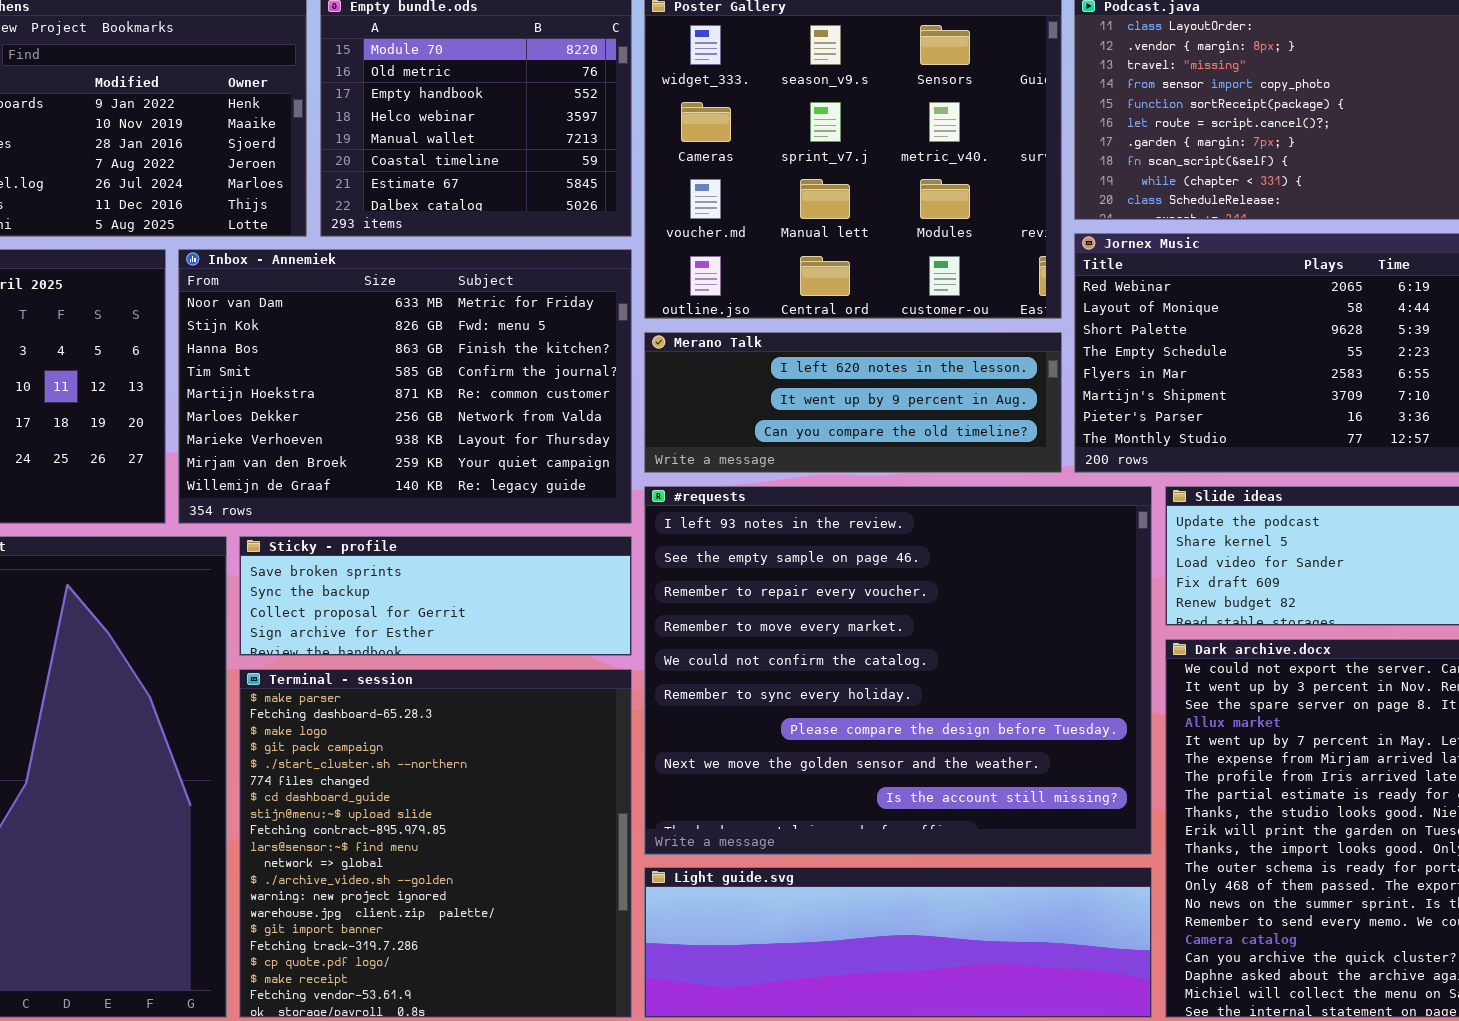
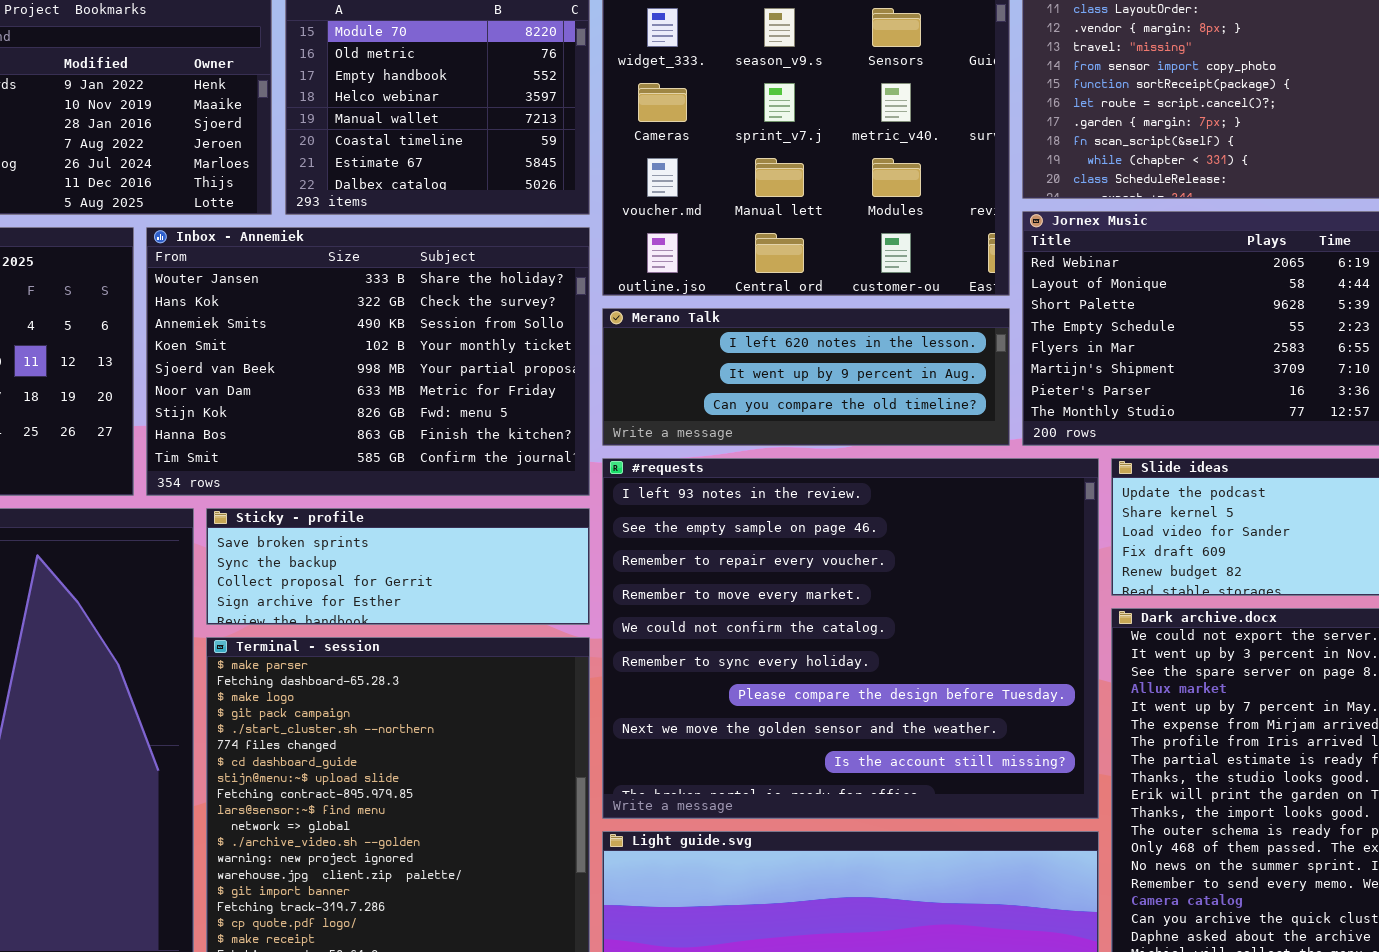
Inbox - Annemiek: [178,249,632,524] -> [146,227,590,496], scrolled up 5 rows

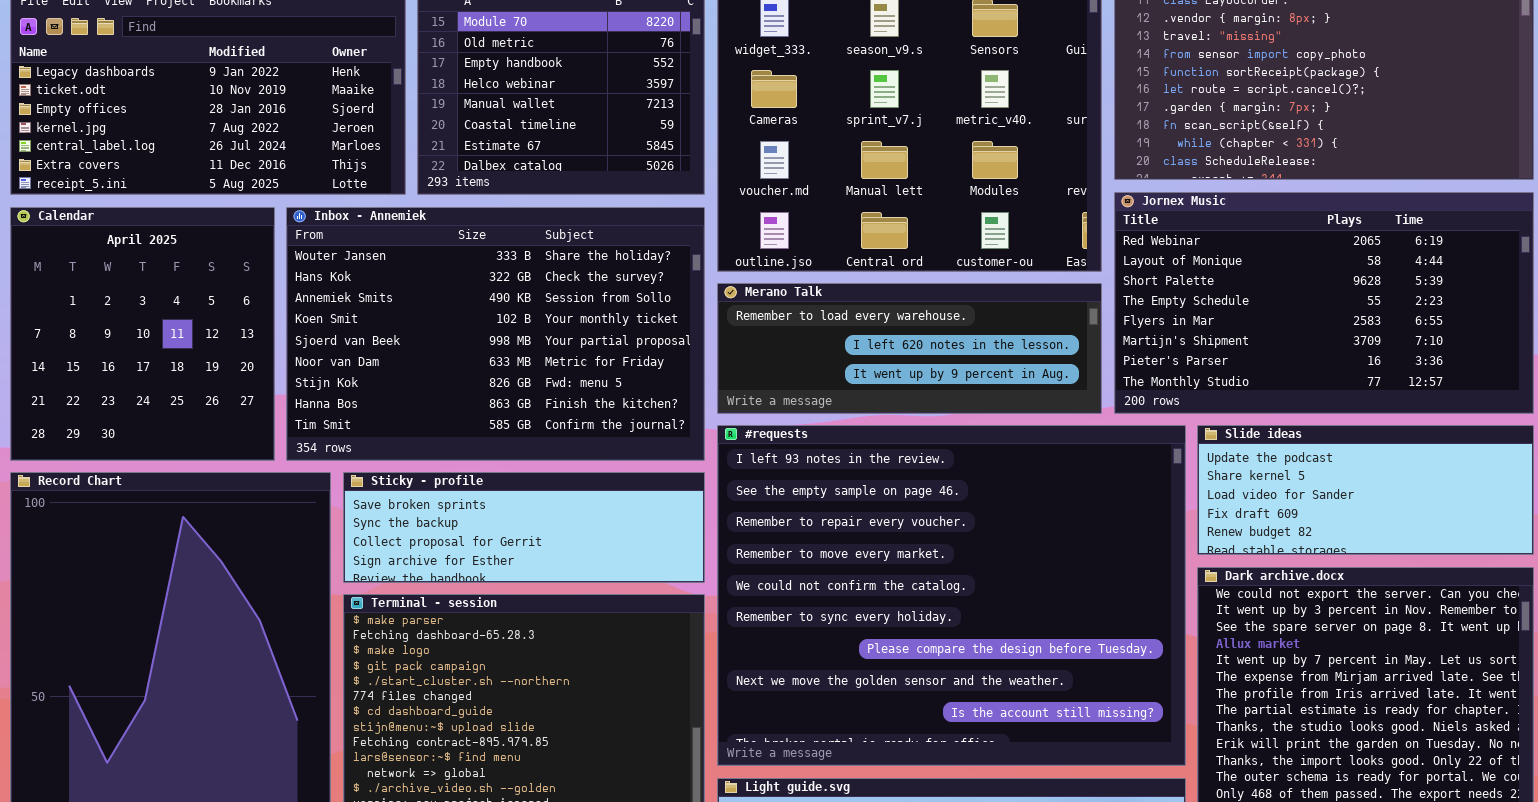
Merano Talk: [602,308,1010,446] -> [717,283,1102,414], scrolled up 1 row

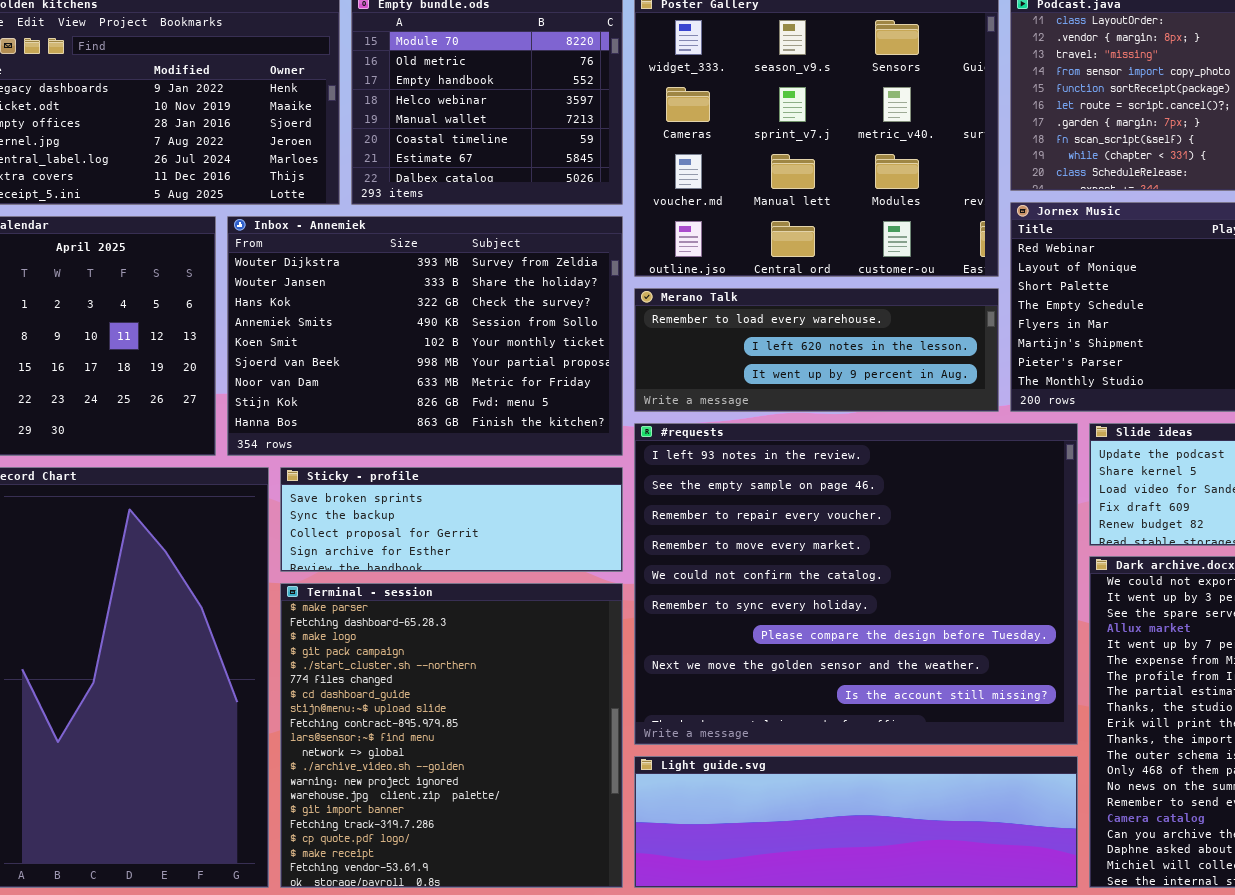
Inbox - Annemiek: [286,207,705,461] -> [227,216,623,456], scrolled up 1 row

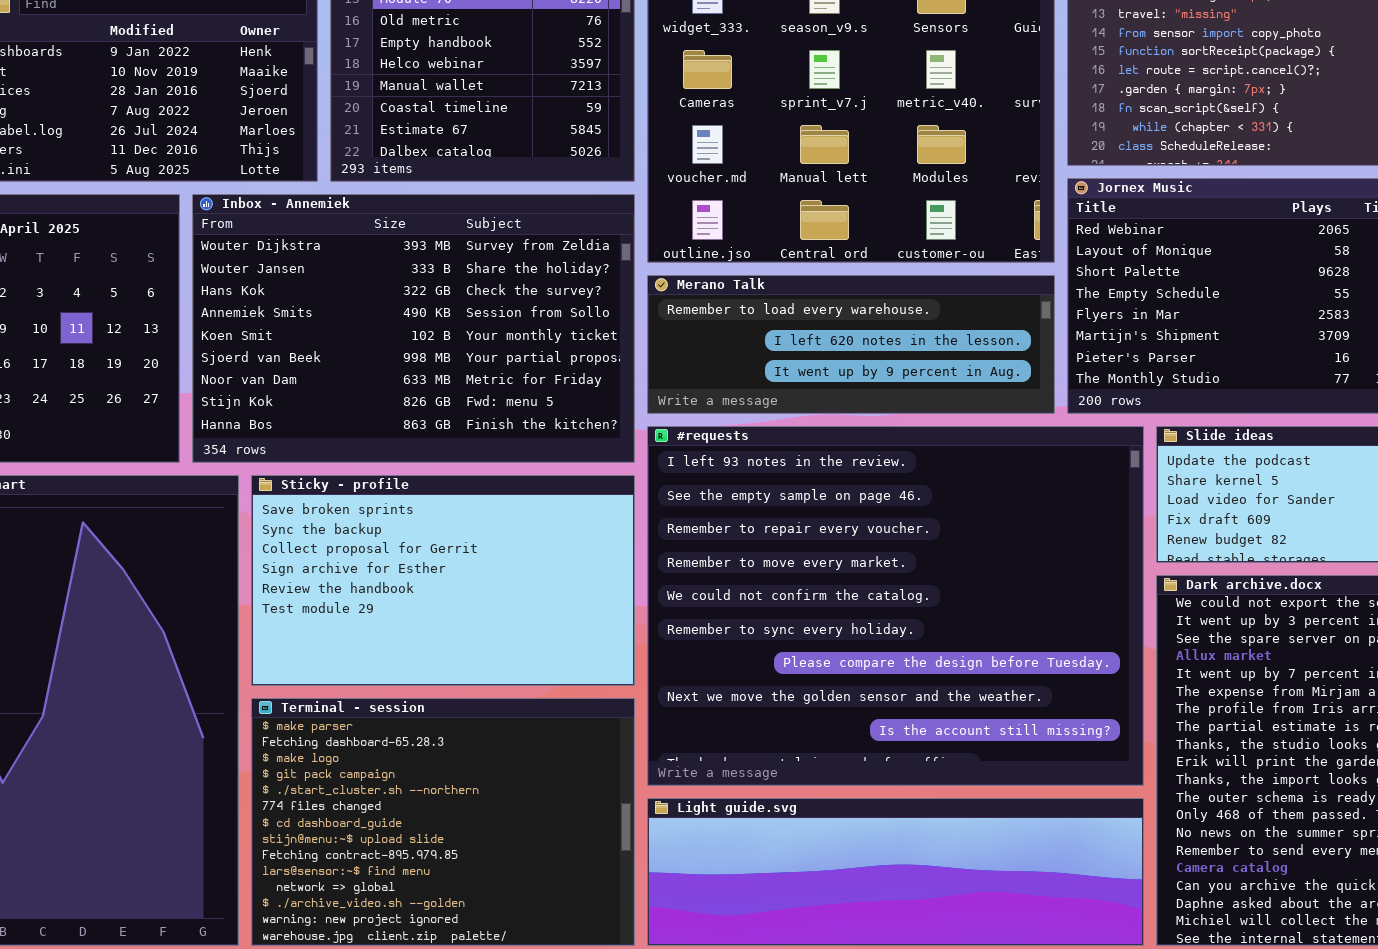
Sticky - profile: [280,467,623,572] -> [251,475,635,686], resized
Terminal - session: [280,583,623,888] -> [251,698,635,946], resized

